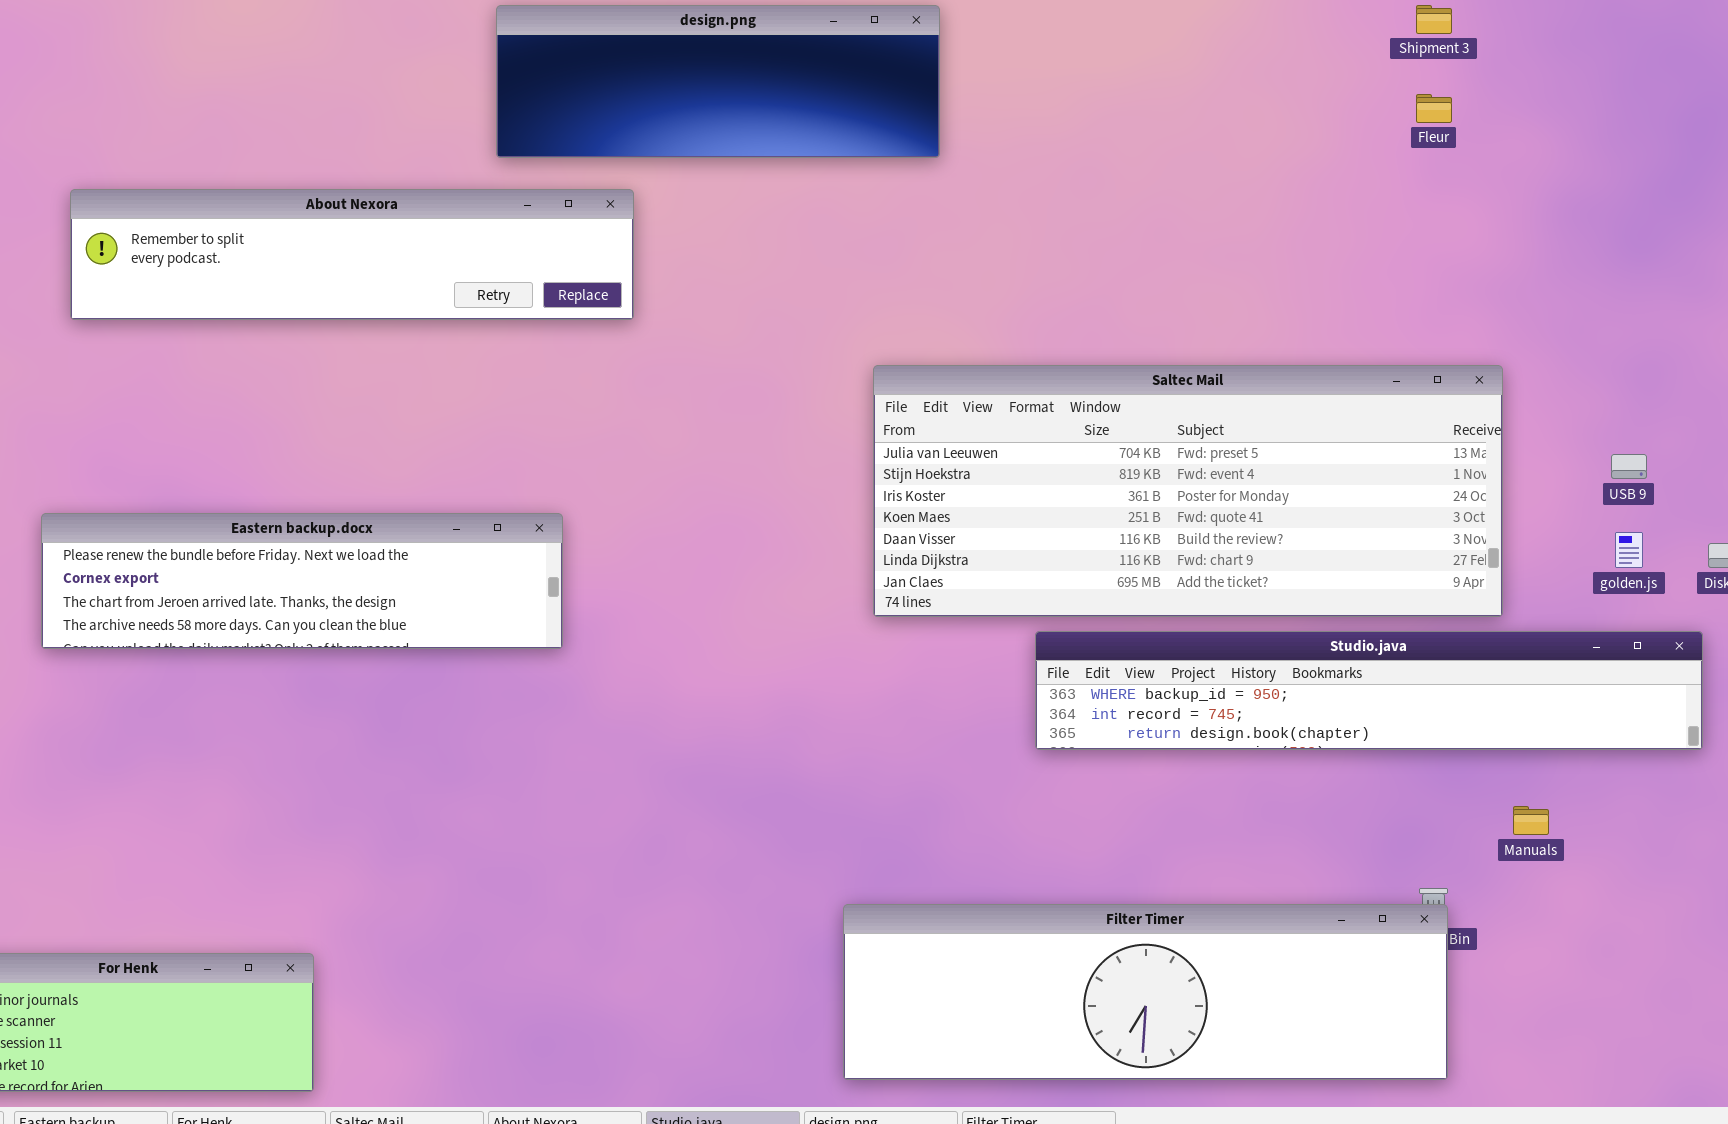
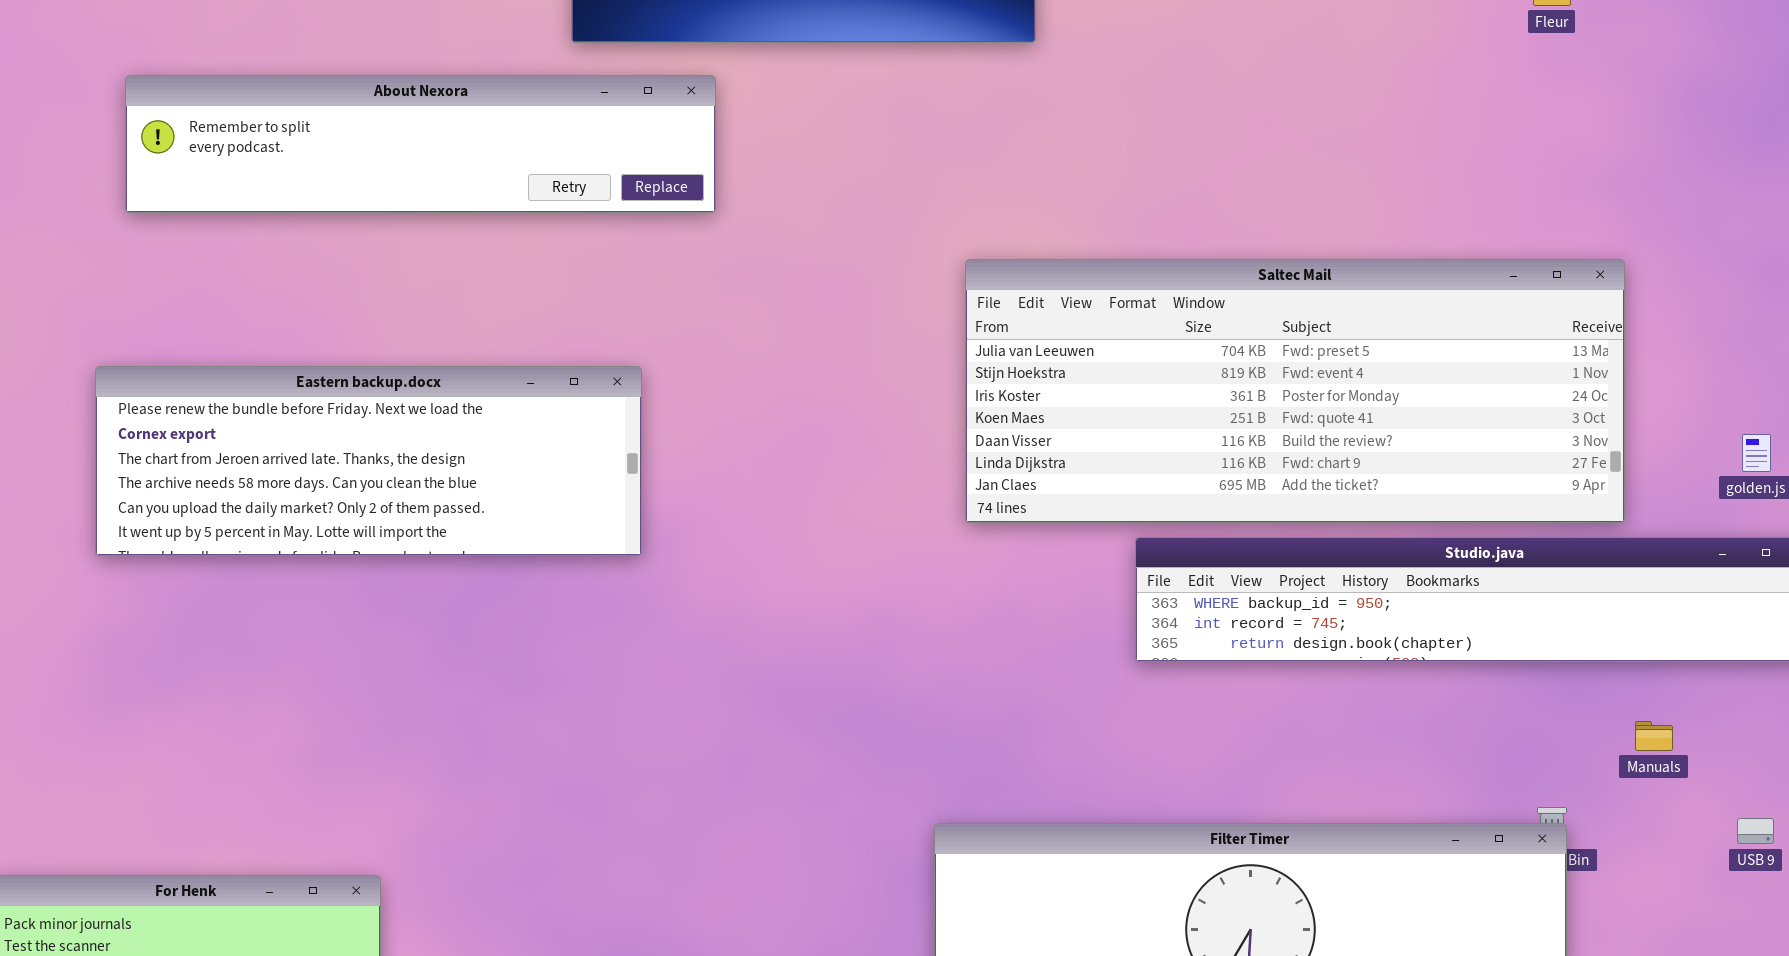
USB 9: [1611,454,1647,479] -> [1737,818,1774,844], moved
Eastern backup.docx: [41,513,563,649] -> [95,366,642,556], resized

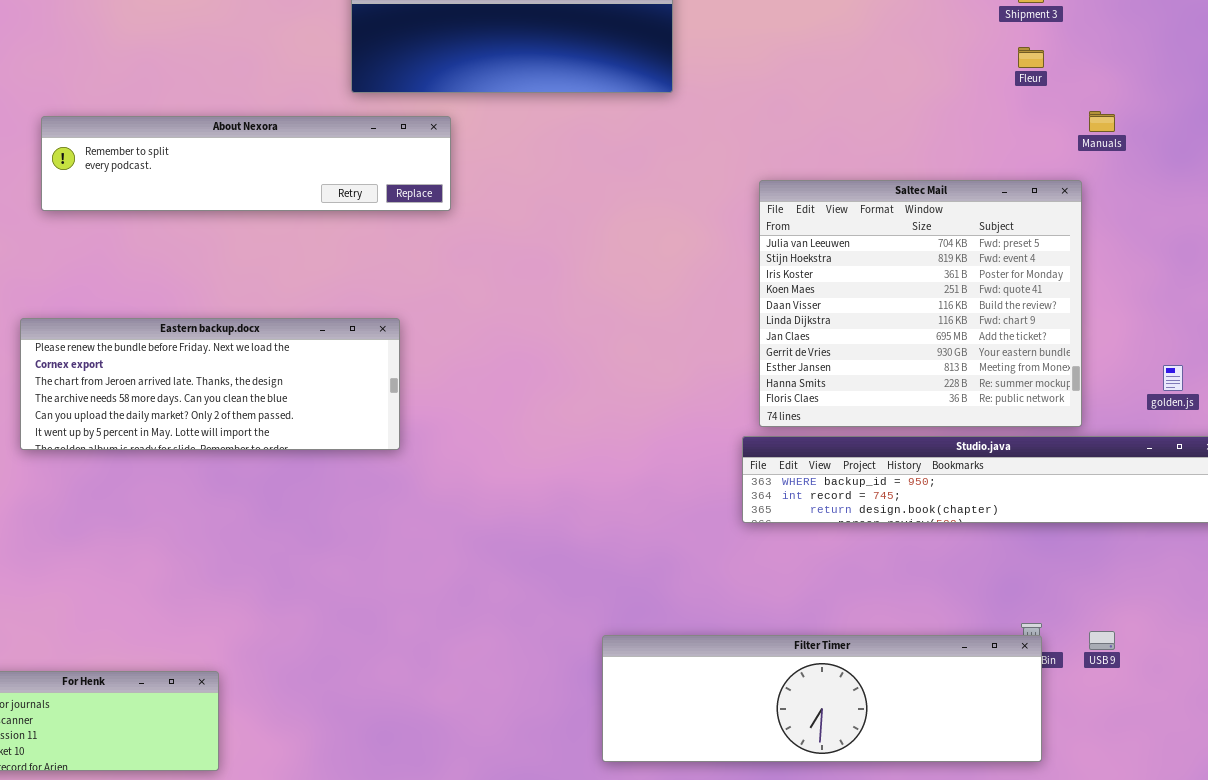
Saltec Mail: [965,259,1625,523] -> [759,180,1082,427], resized
Manuals: [1635,721,1673,751] -> [1089,111,1115,132], moved
USB 9: [1737,818,1774,844] -> [1089,631,1115,650], moved

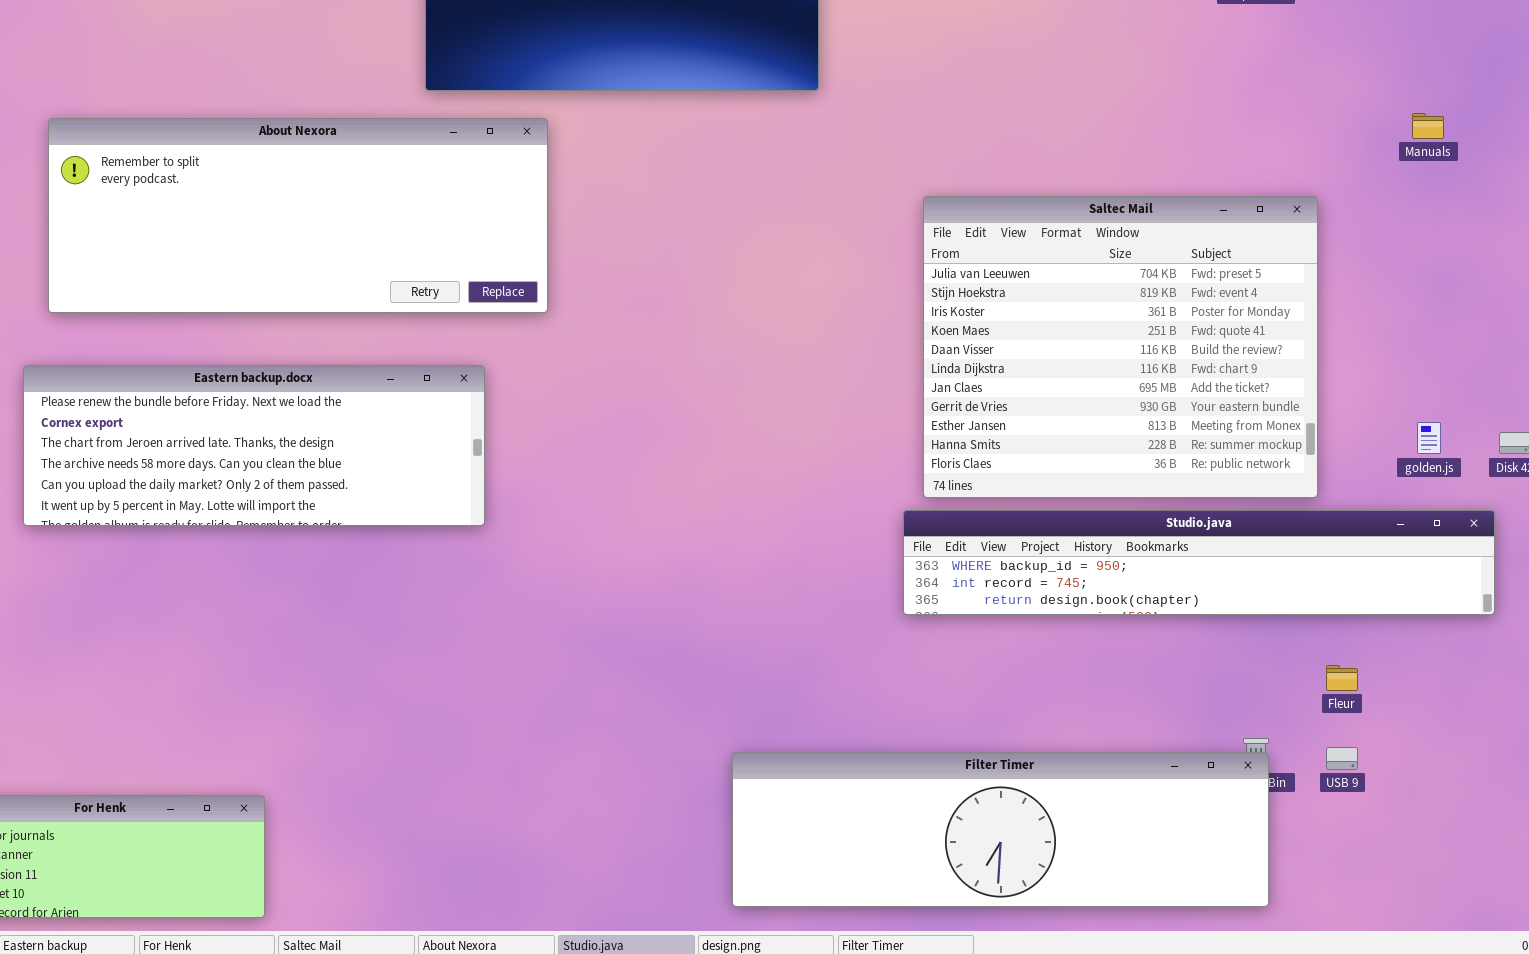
Fleur: [1018,47,1044,68] -> [1326,665,1358,691], moved
Manuals: [1089,111,1115,132] -> [1412,113,1444,139], moved
About Nexora: [41,116,451,211] -> [48,118,548,313], resized

